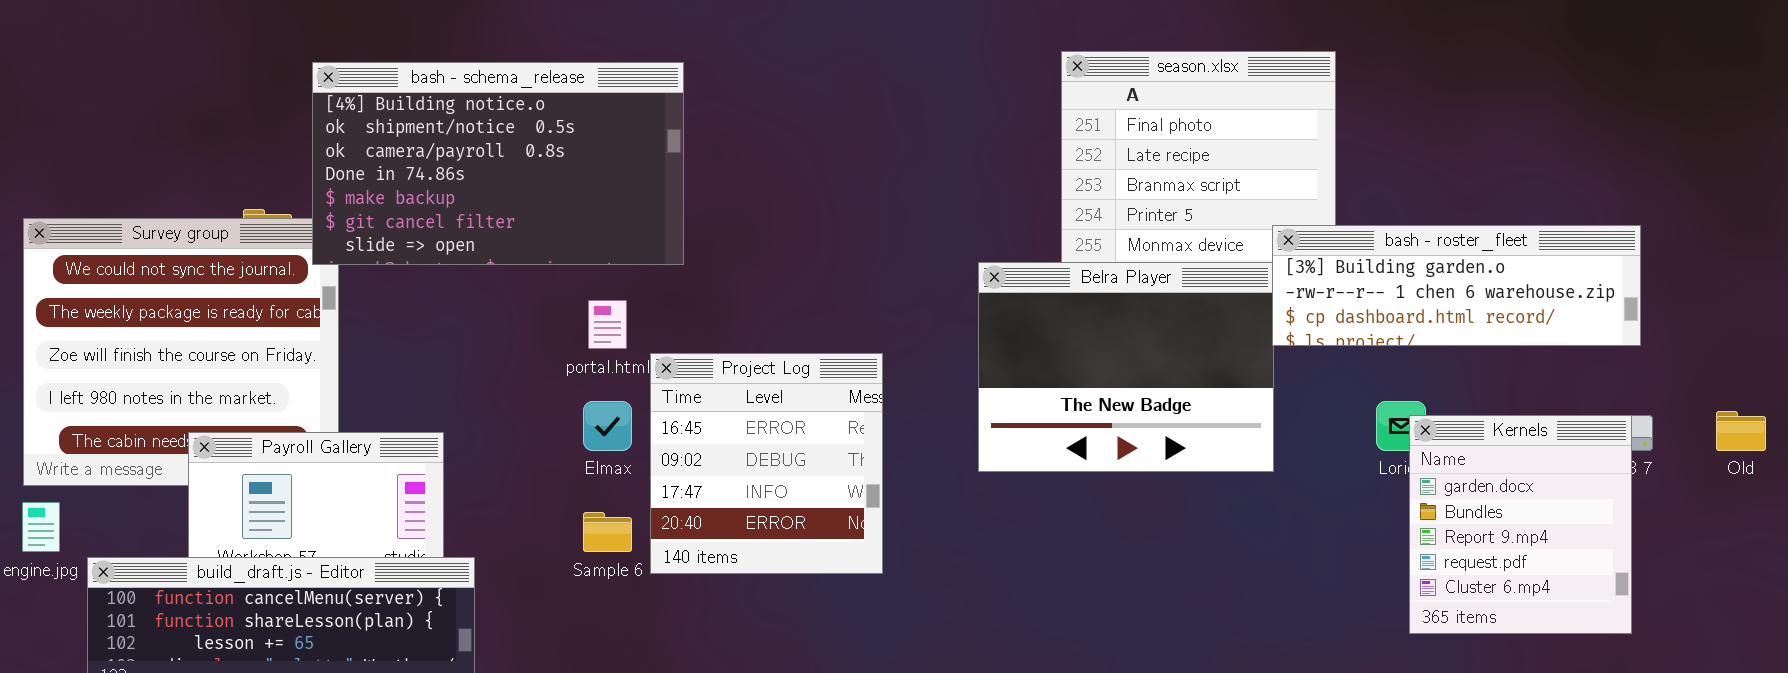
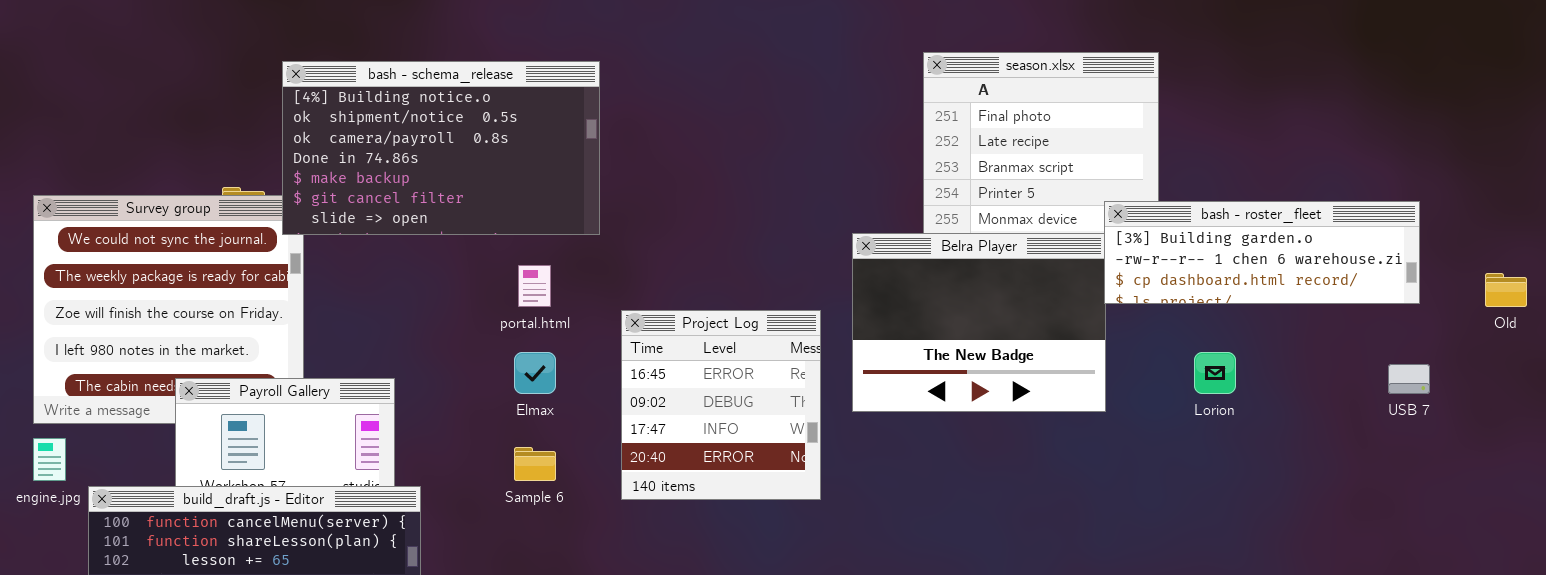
Project Log: [650,353,883,574] -> [621,310,821,500], moved
Old: [1716,411,1766,451] -> [1485,273,1527,307], moved
Kernels: [1409,415,1632,634] -> none, closed

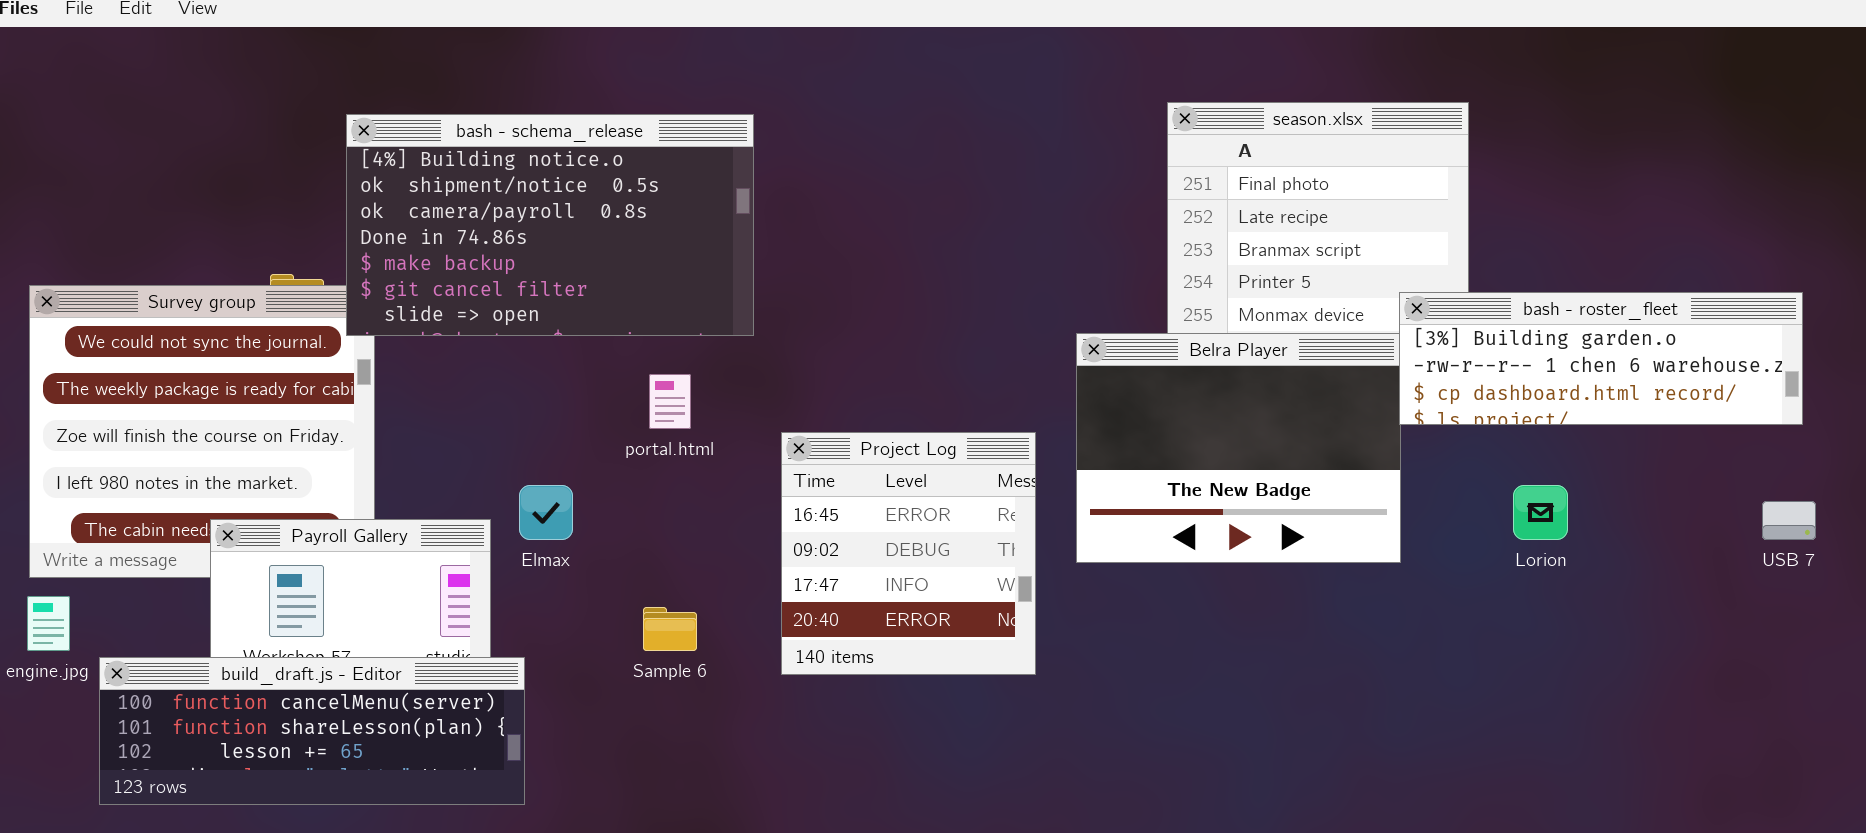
Elmax: [514,352,556,394] -> [519,485,573,540], moved

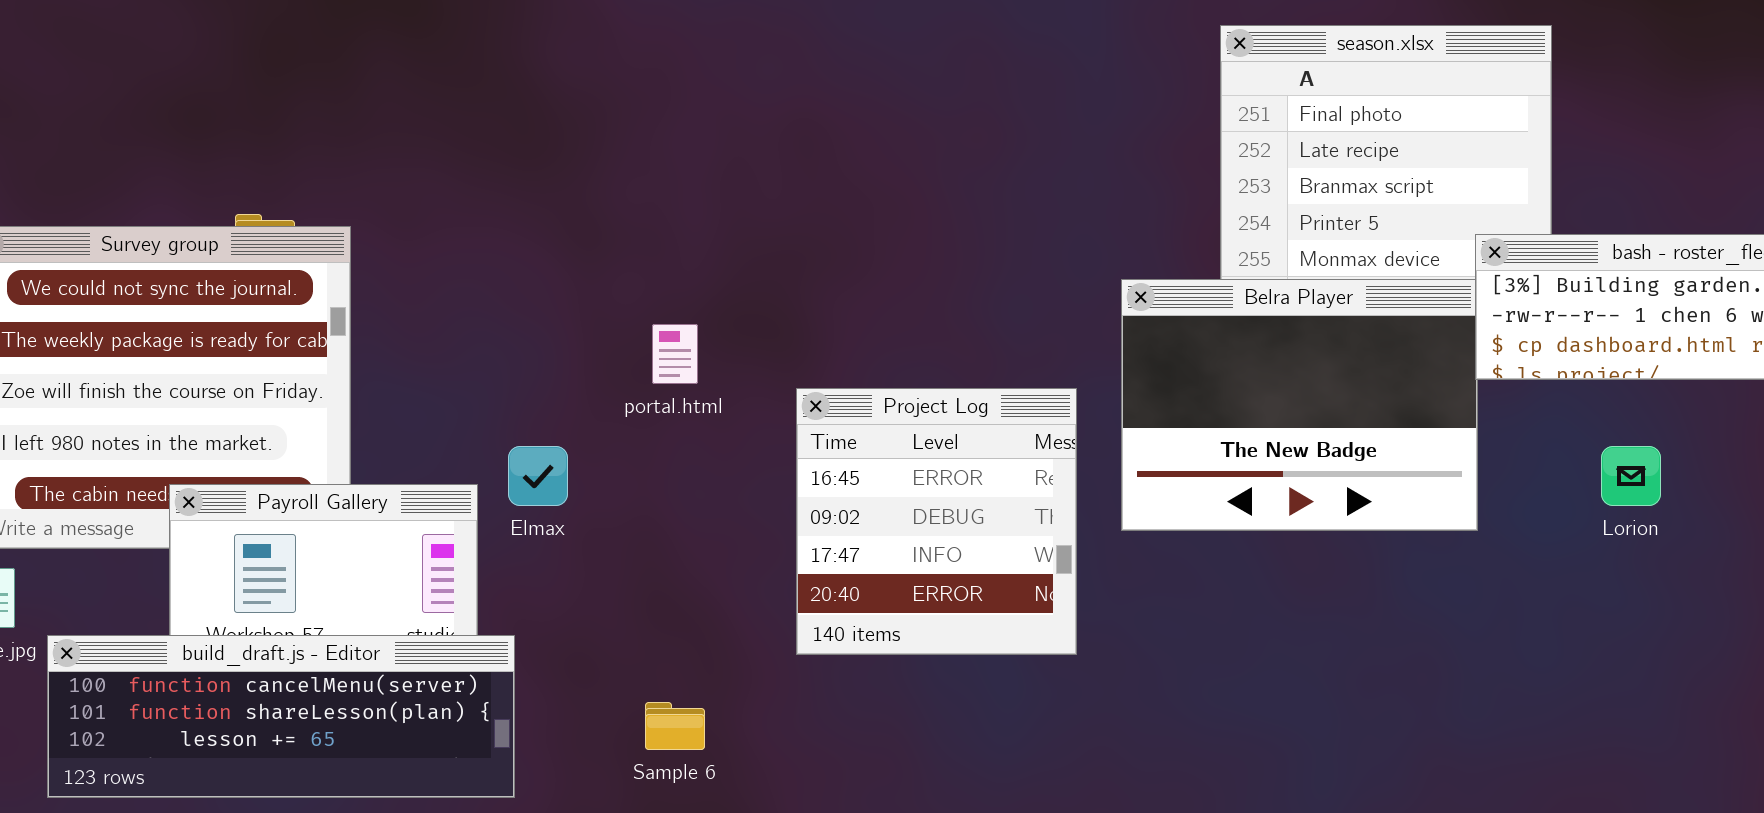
bash - schema_release: [346,114,754,336] -> none, closed
Sample 6: [643,607,697,651] -> [645,702,705,750], moved

